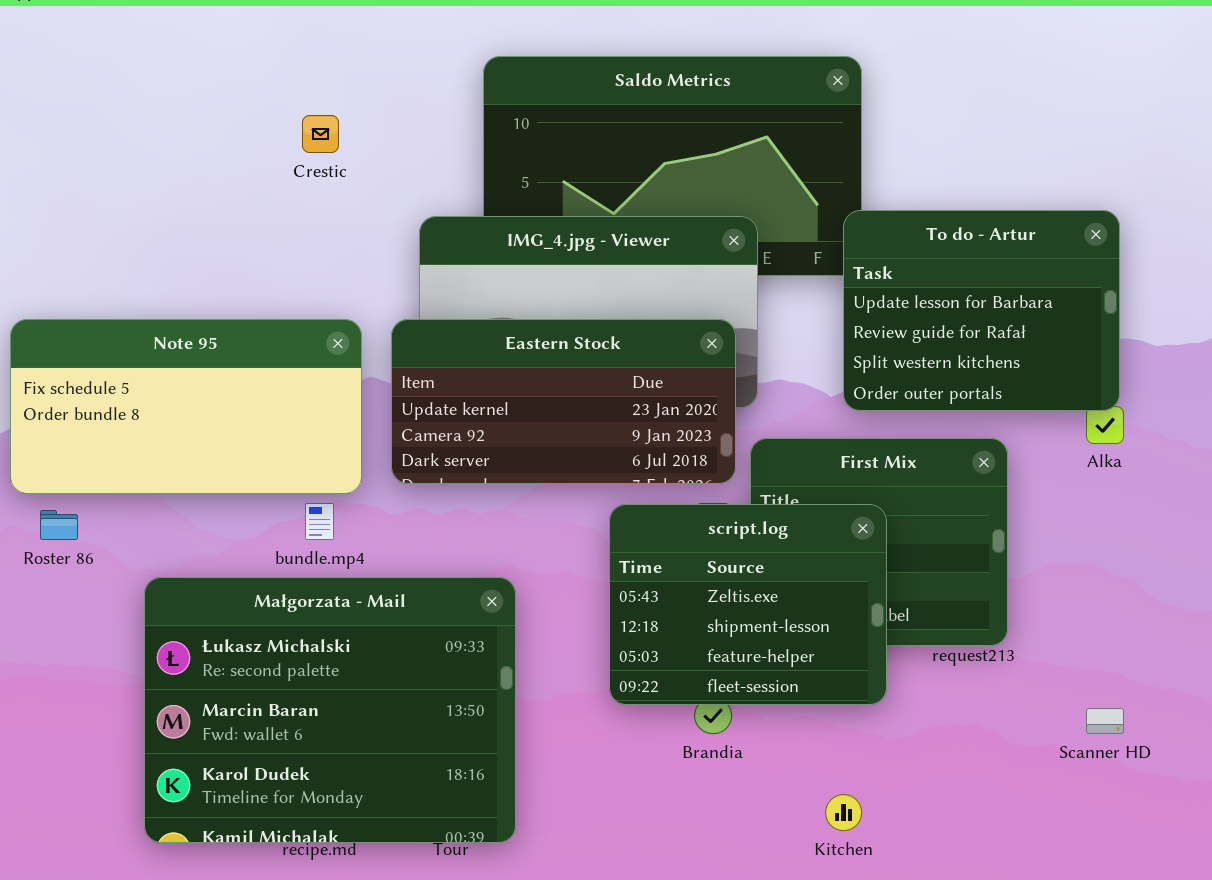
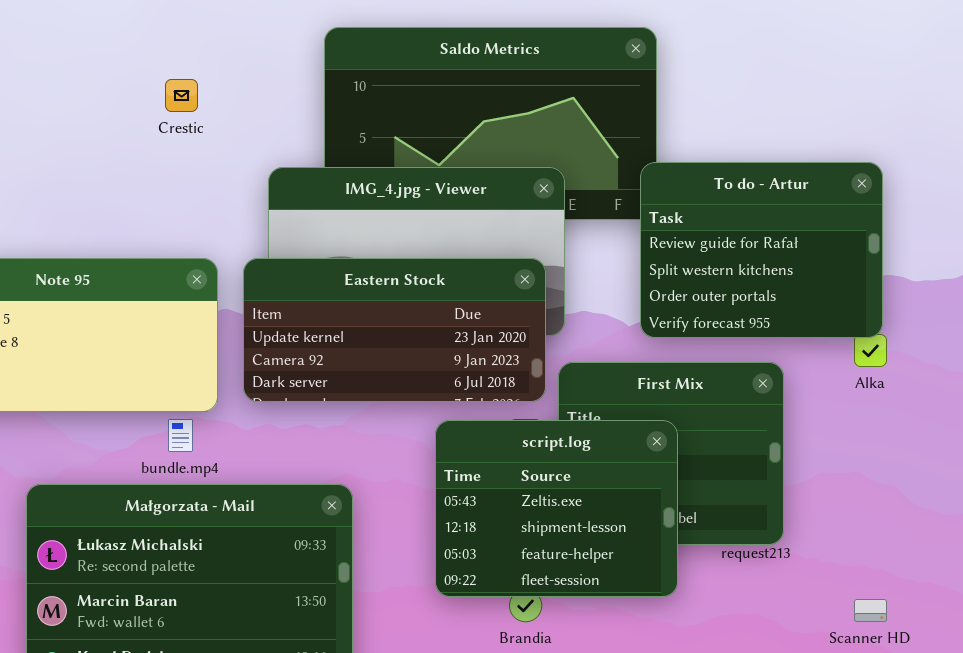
To do - Artur: [843,210,1120,411] -> [640,162,883,338], scrolled down 1 row

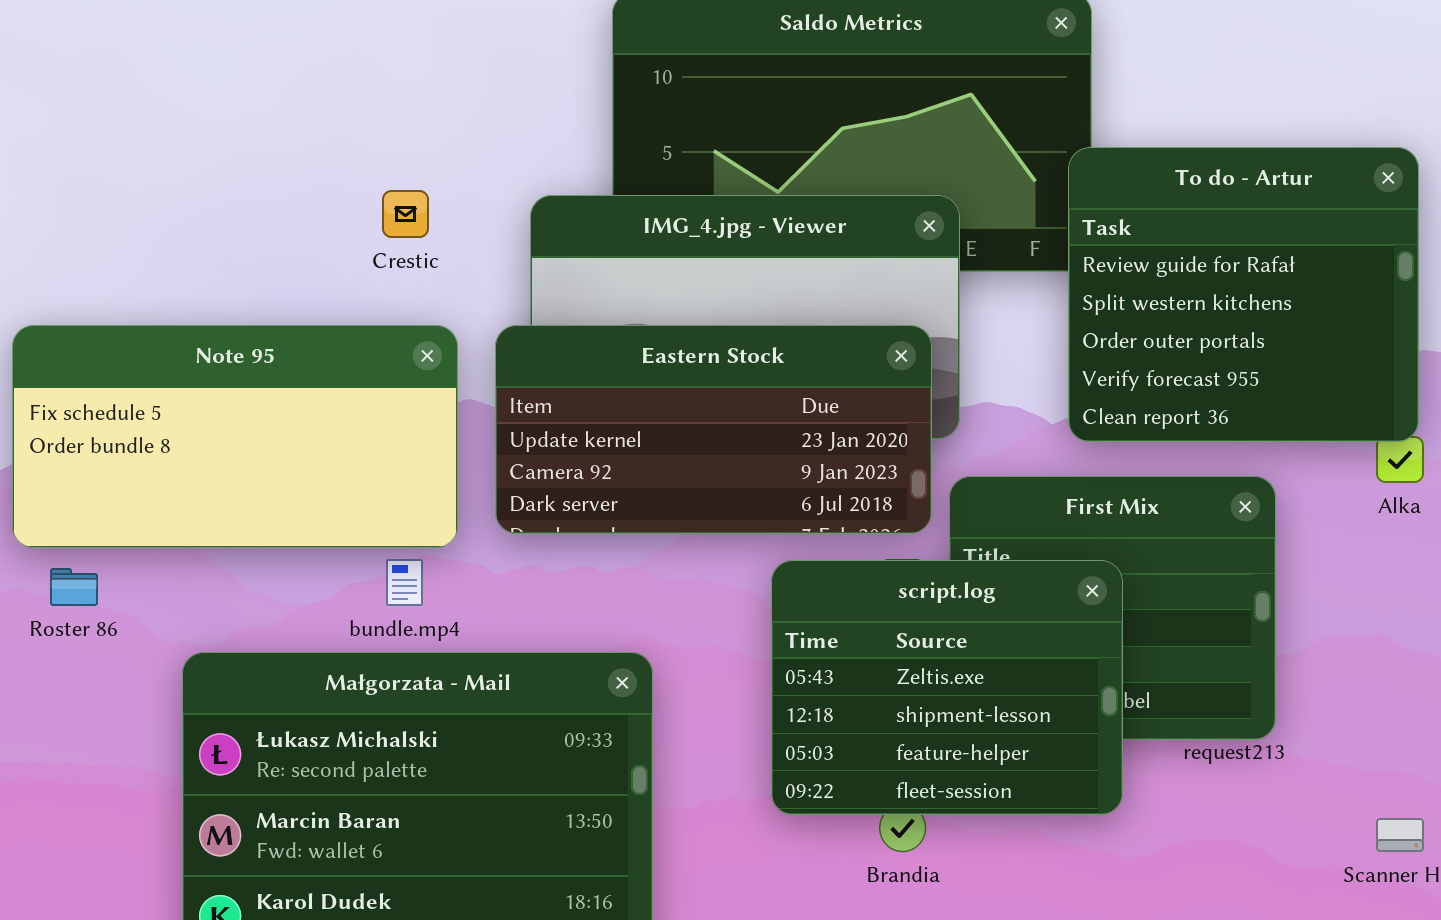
Crestic: [165,79,198,112] -> [382,190,429,238], moved
To do - Artur: [640,162,883,338] -> [1068,147,1419,442], resized

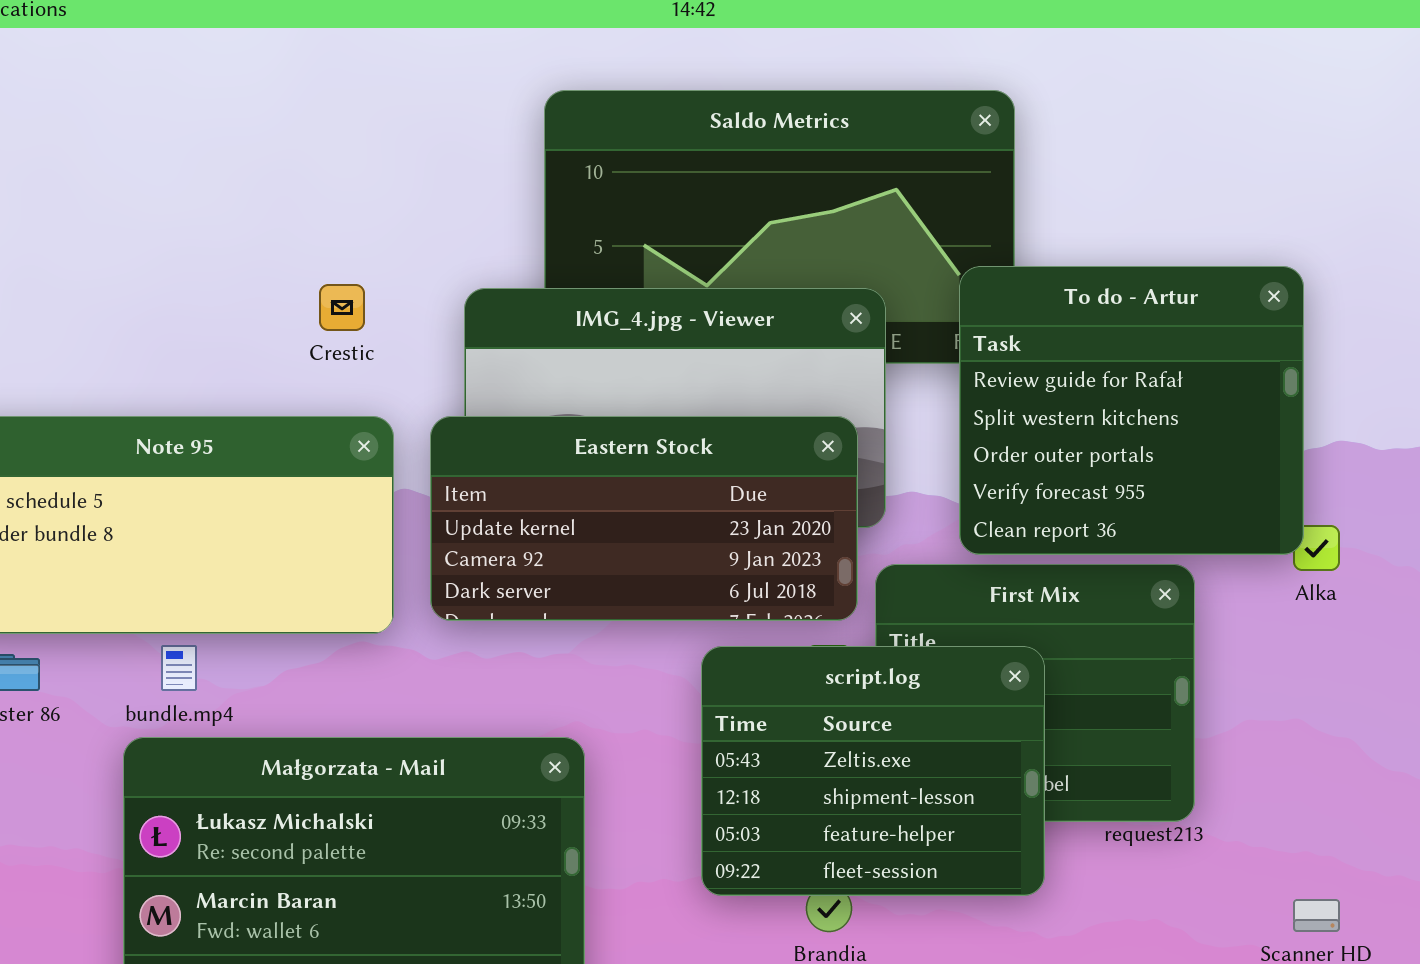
To do - Artur: [1068,147,1419,442] -> [959,266,1304,555], moved
bundle.mp4: [386,559,423,606] -> [161,645,197,691], moved

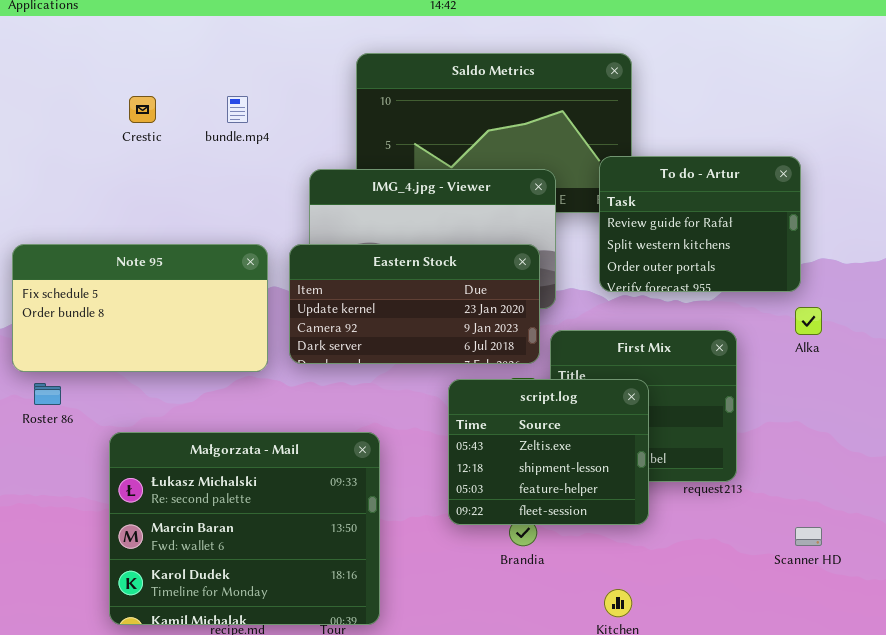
To do - Artur: [959,266,1304,555] -> [599,156,801,292], resized
Crestic: [319,284,365,331] -> [129,96,156,123], moved
bundle.mp4: [161,645,197,691] -> [227,96,248,123], moved

